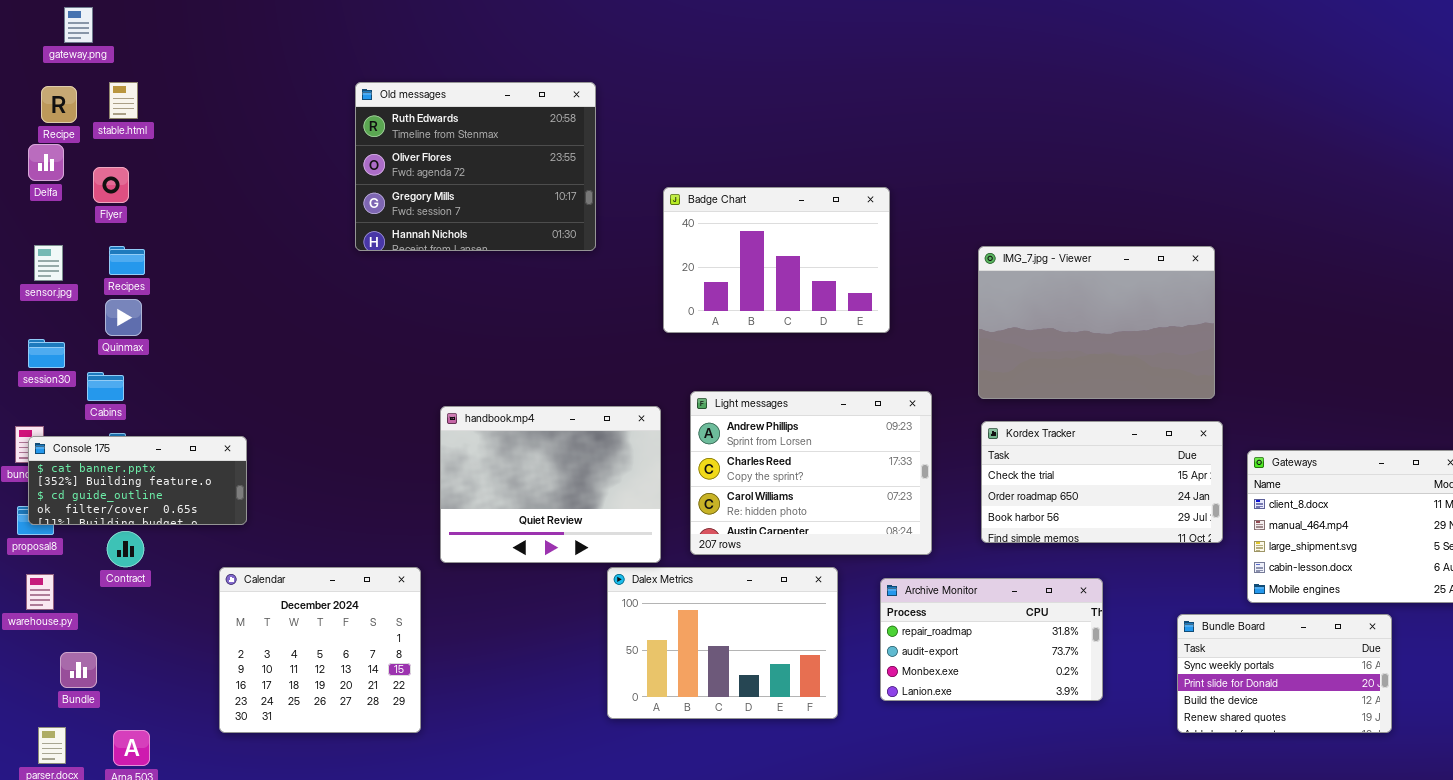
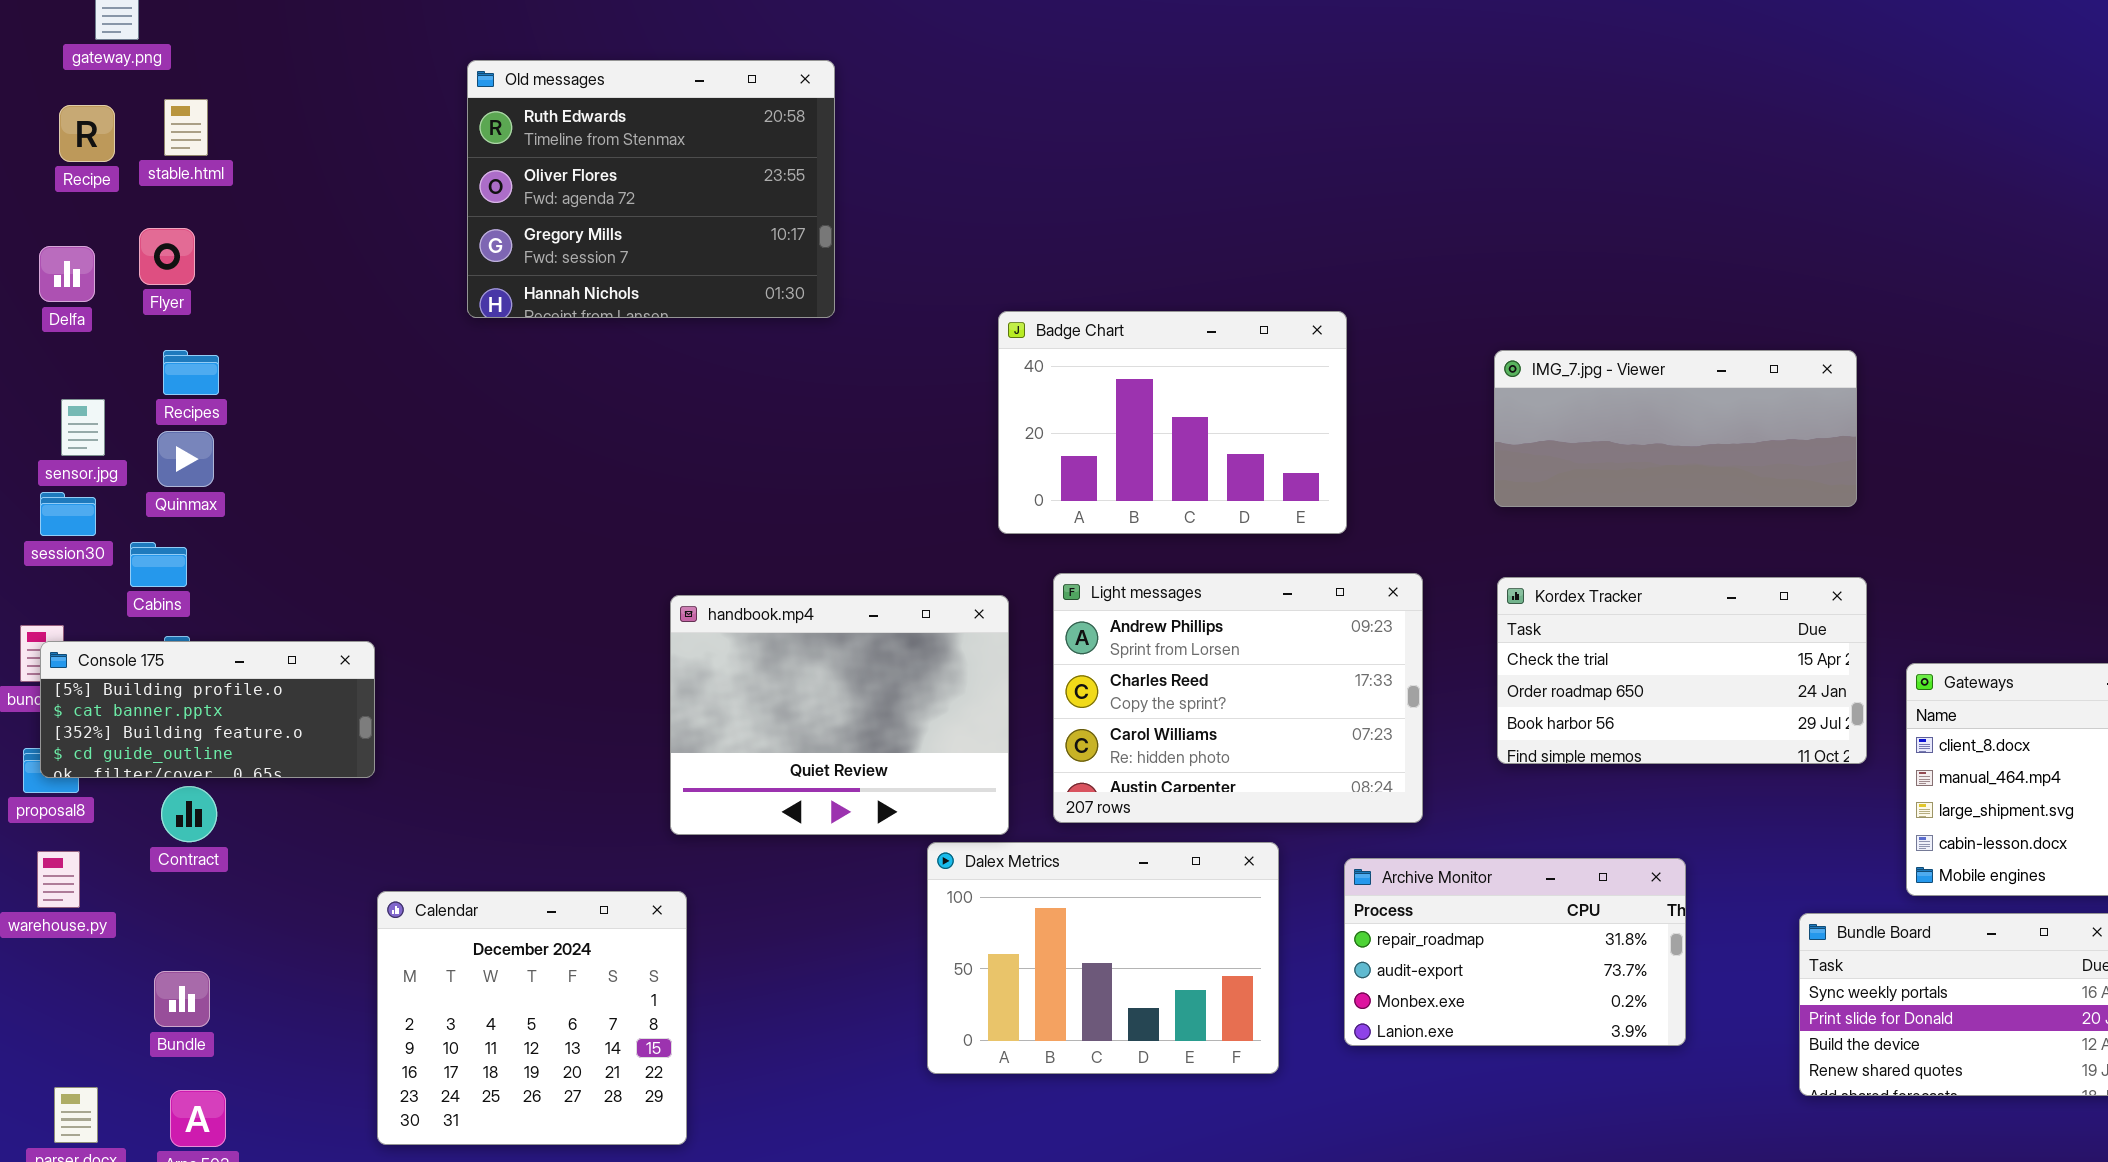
Old messages: [355,82,596,251] -> [467,60,835,318], moved
Delfa: [28,144,64,181] -> [39,246,95,302], moved
Badge Chart: [663,187,890,333] -> [998,311,1347,534], moved
sensor.jpg: [34,245,63,281] -> [61,399,105,456], moved
IMG_7.jpg - Viewer: [978,246,1215,399] -> [1494,350,1857,507], resized
Kordex Tracker: [981,421,1223,543] -> [1497,577,1867,764], moved
Console 175: [28,436,247,525] -> [40,641,375,778], scrolled up 1 row
Calendar: [219,567,421,733] -> [377,891,687,1145], moved
Bundle: [60,652,97,688] -> [154,971,210,1027], moved

